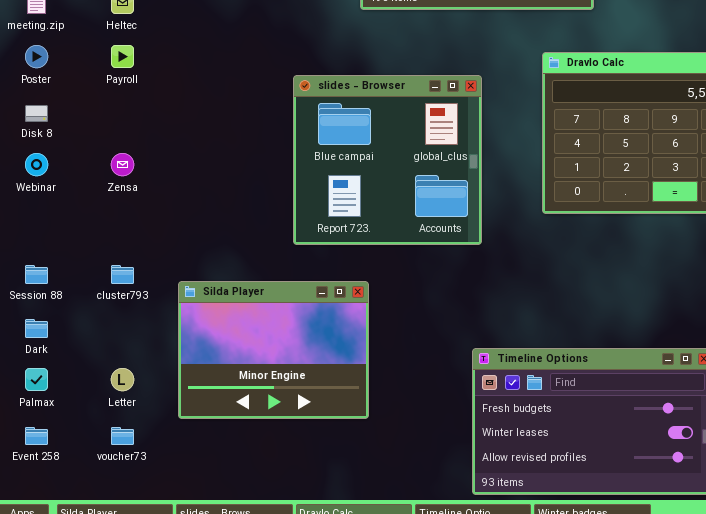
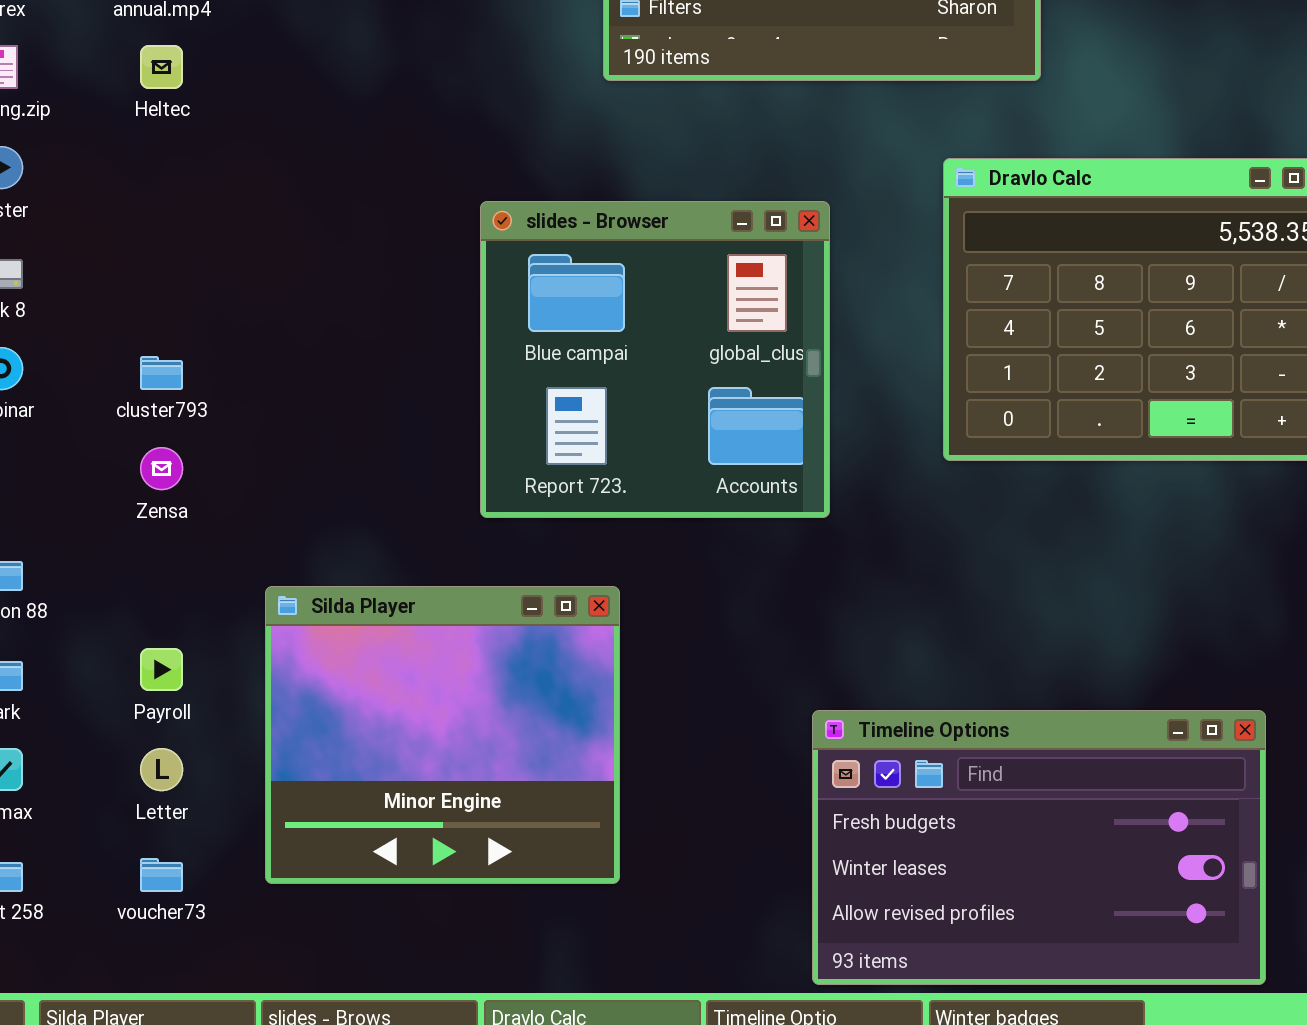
Payroll: [111,45,134,68] -> [140,648,183,691], moved
Zensa: [111,153,134,176] -> [140,447,183,490], moved
cluster793: [111,265,134,284] -> [140,356,183,390], moved
Silda Player: [178,281,369,419] -> [265,586,620,884], resized

